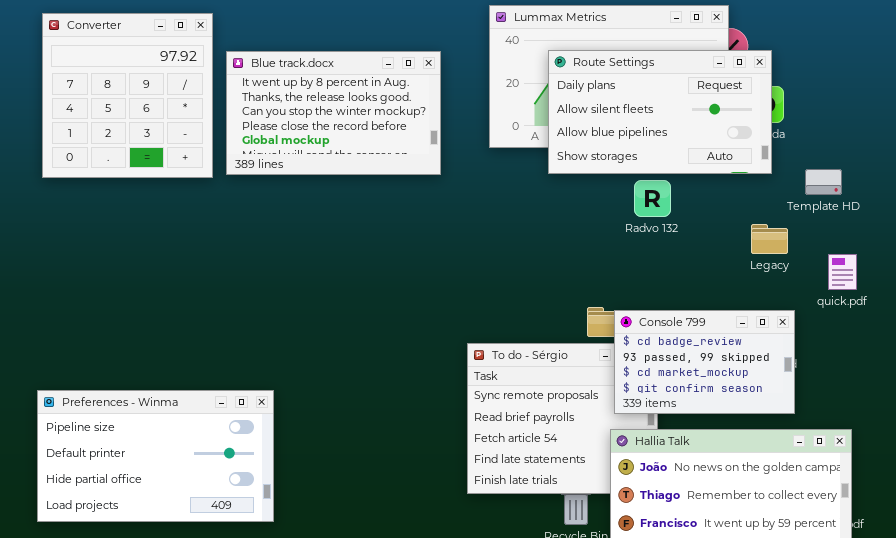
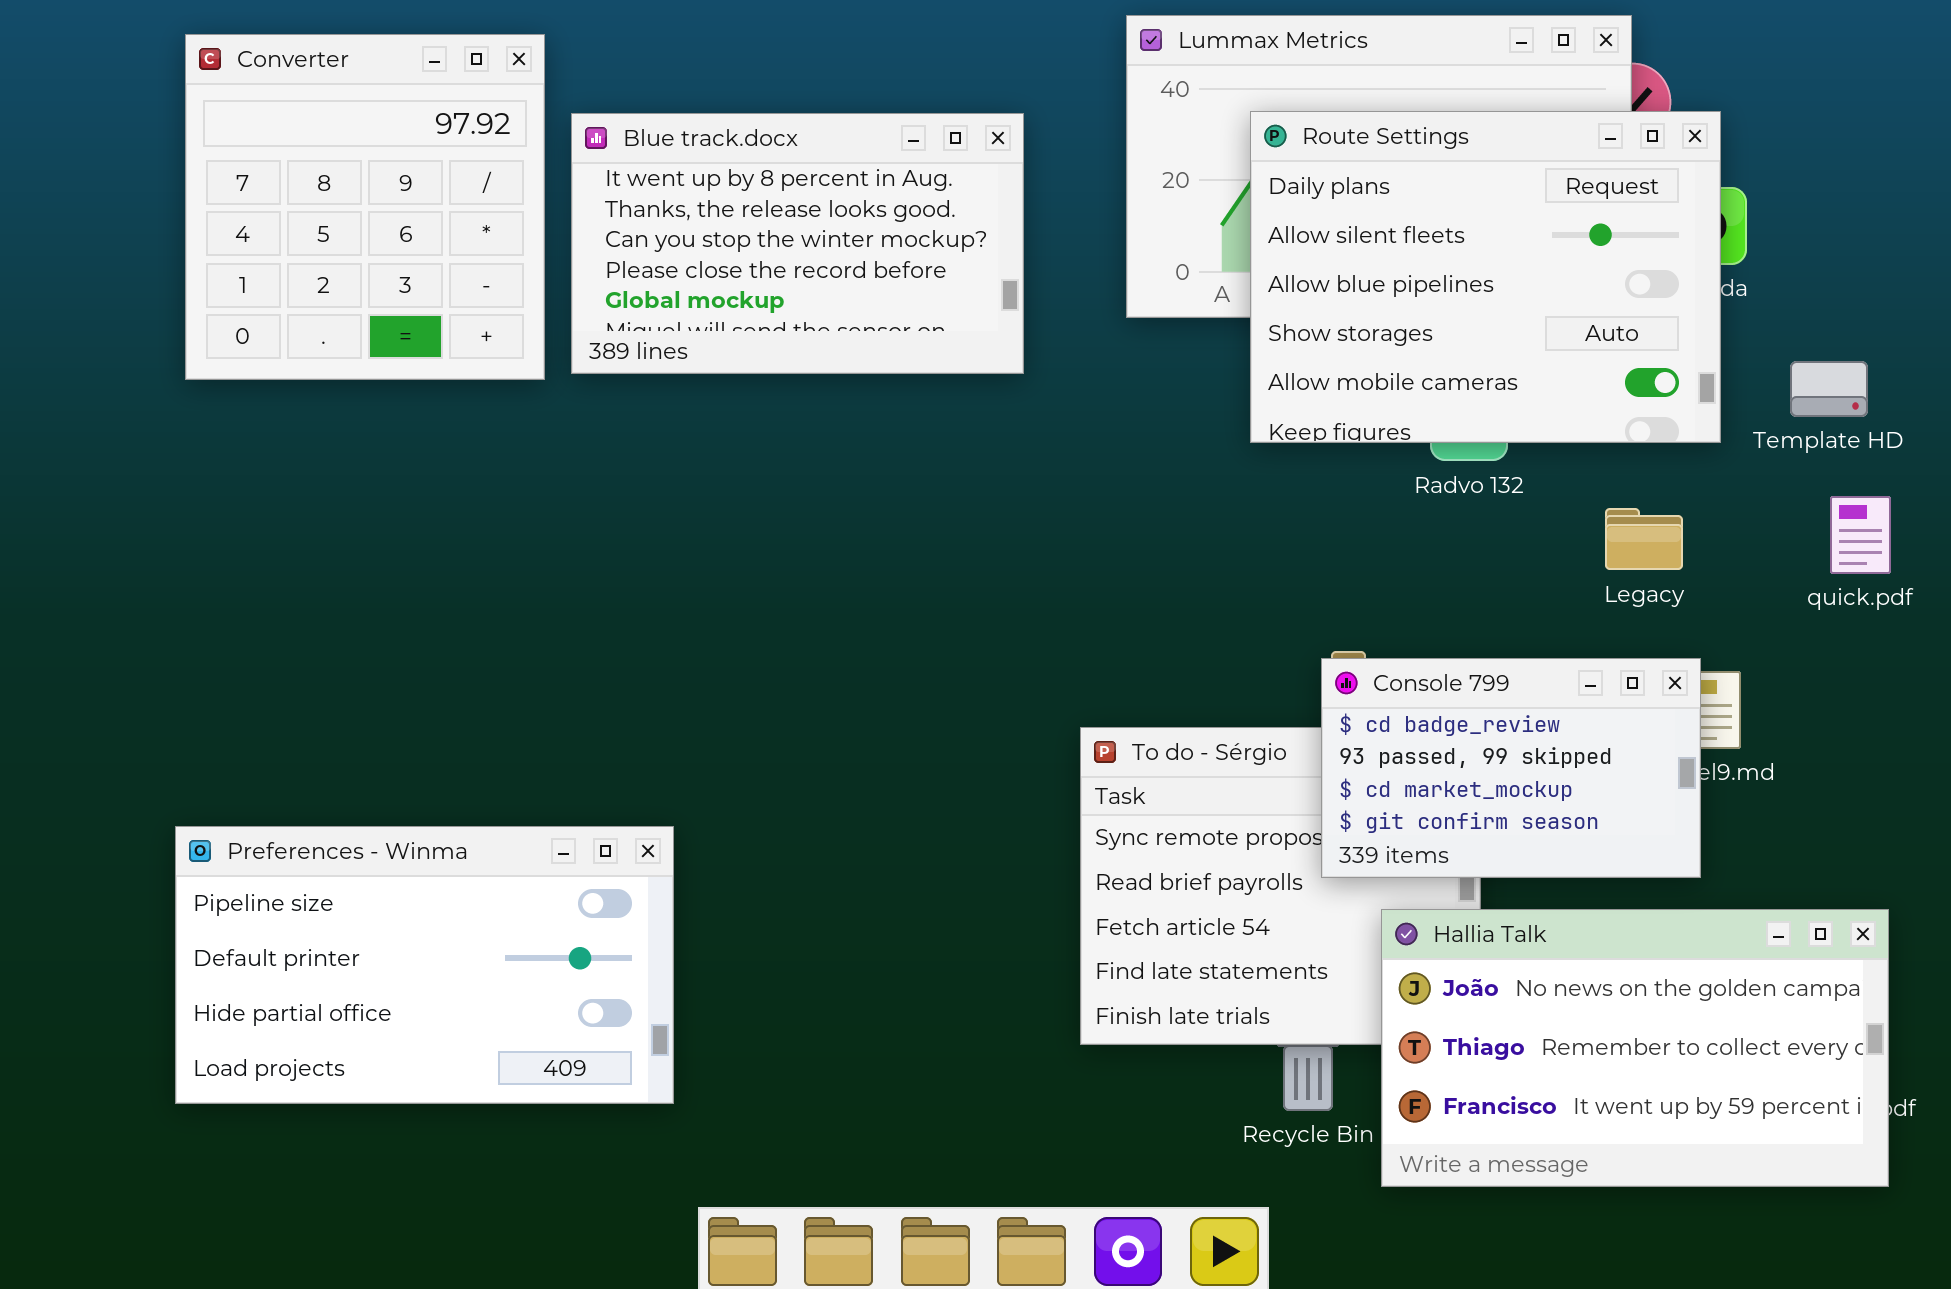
Route Settings: [548,50,772,174] -> [1250,111,1721,443], resized
Legacy: [751,224,788,254] -> [1605,508,1683,570], moved
quick.pdf: [828,254,857,290] -> [1830,496,1891,574], moved
Console 799: [614,310,795,414] -> [1321,658,1701,878], moved

